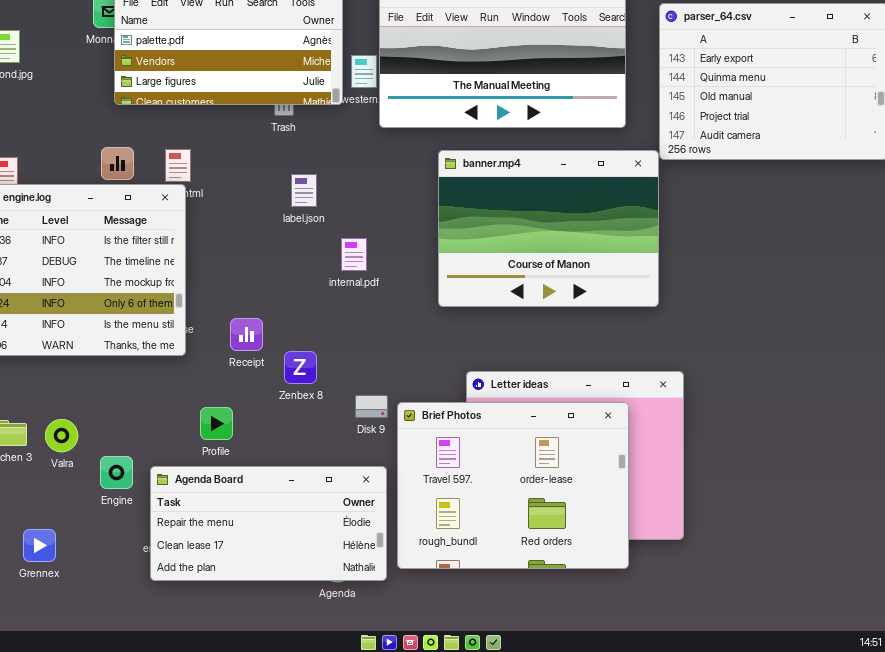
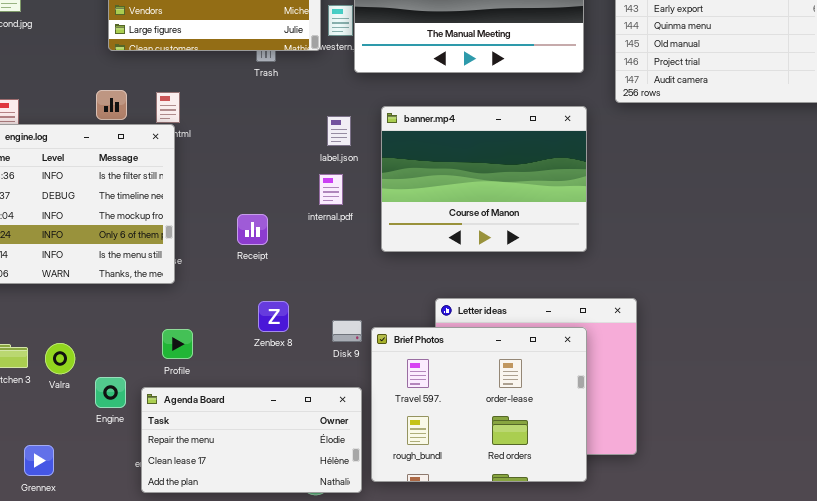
banner.mp4: [438,150,659,307] -> [381,106,587,252], moved
label.json: [291,174,317,207] -> [327,116,351,146], moved
Receipt: [230,318,263,351] -> [237,214,268,245], moved
Zenbex 8: [284,351,317,384] -> [258,301,289,332], moved
Profile: [200,407,233,440] -> [162,329,193,359], moved

